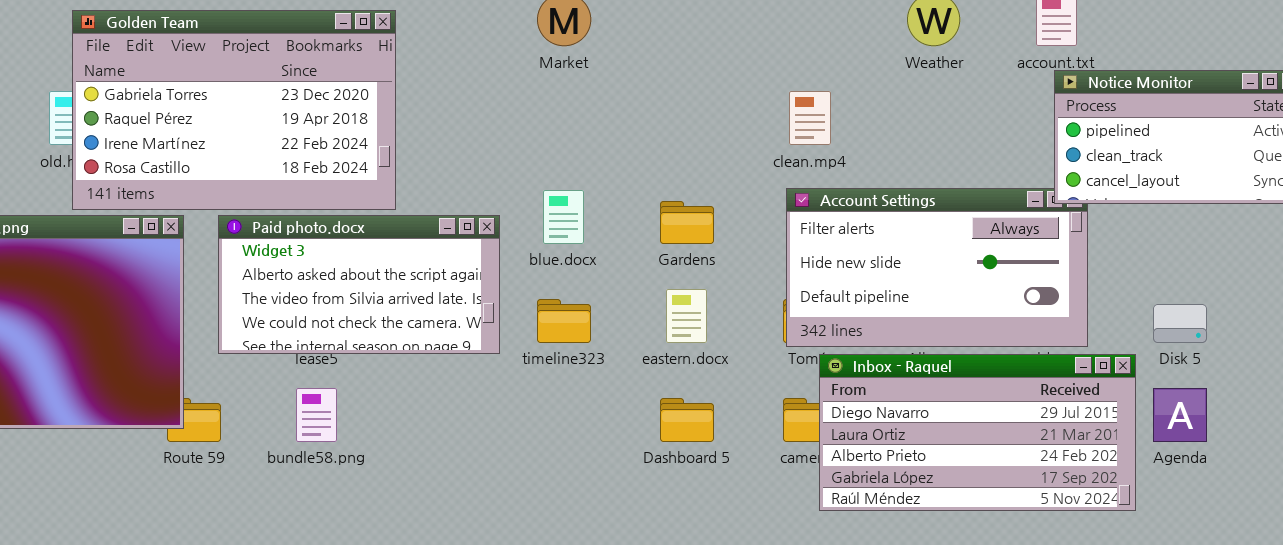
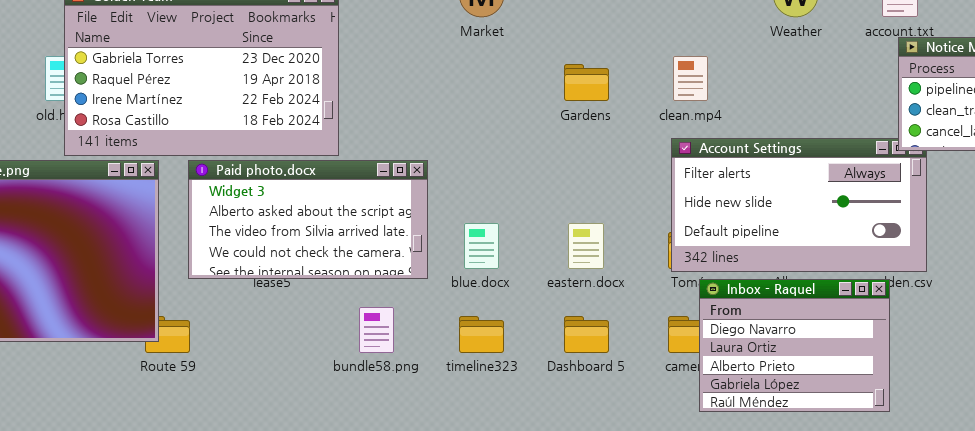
blue.docx: [543,190,584,244] -> [464,223,499,269], moved
Gardens: [660,201,714,244] -> [564,64,609,101], moved
timeline323: [537,299,591,343] -> [459,316,504,353], moved
Inbox - Raquel: [819,354,1136,511] -> [699,279,890,412], resized
bundle58.png: [296,388,337,442] -> [359,307,394,353], moved

